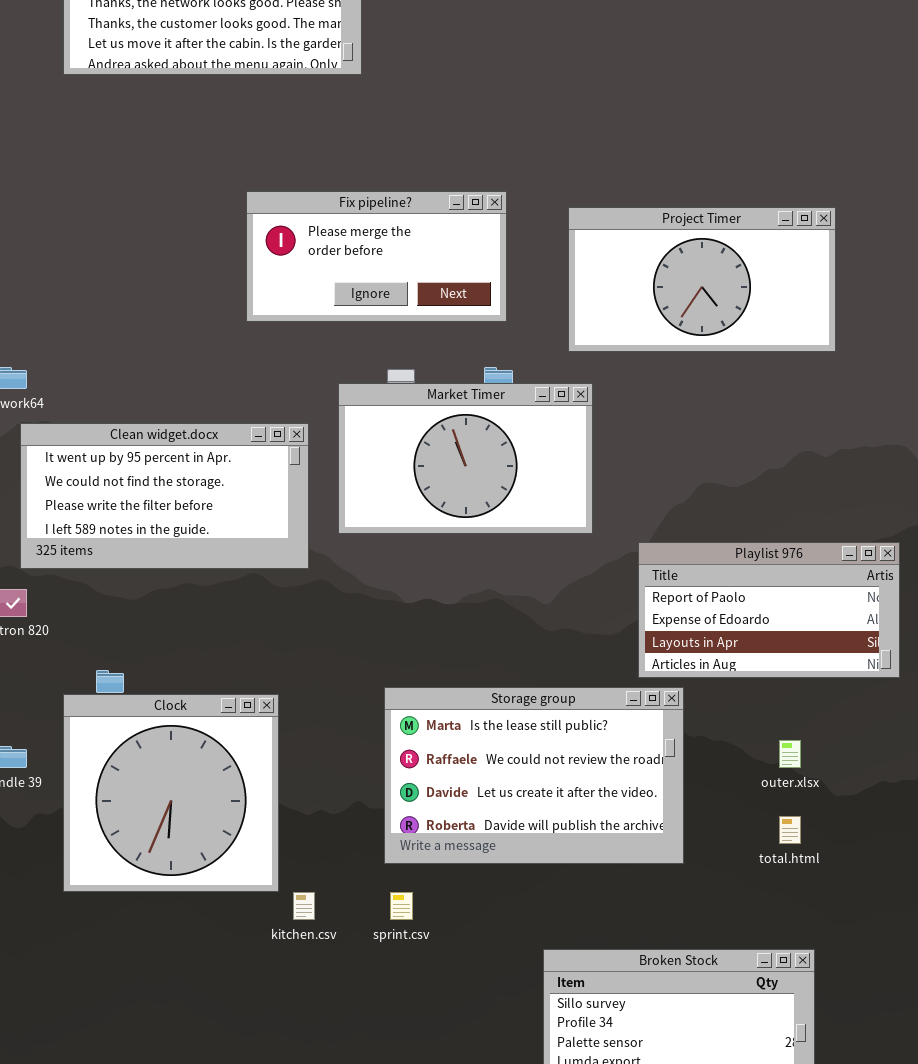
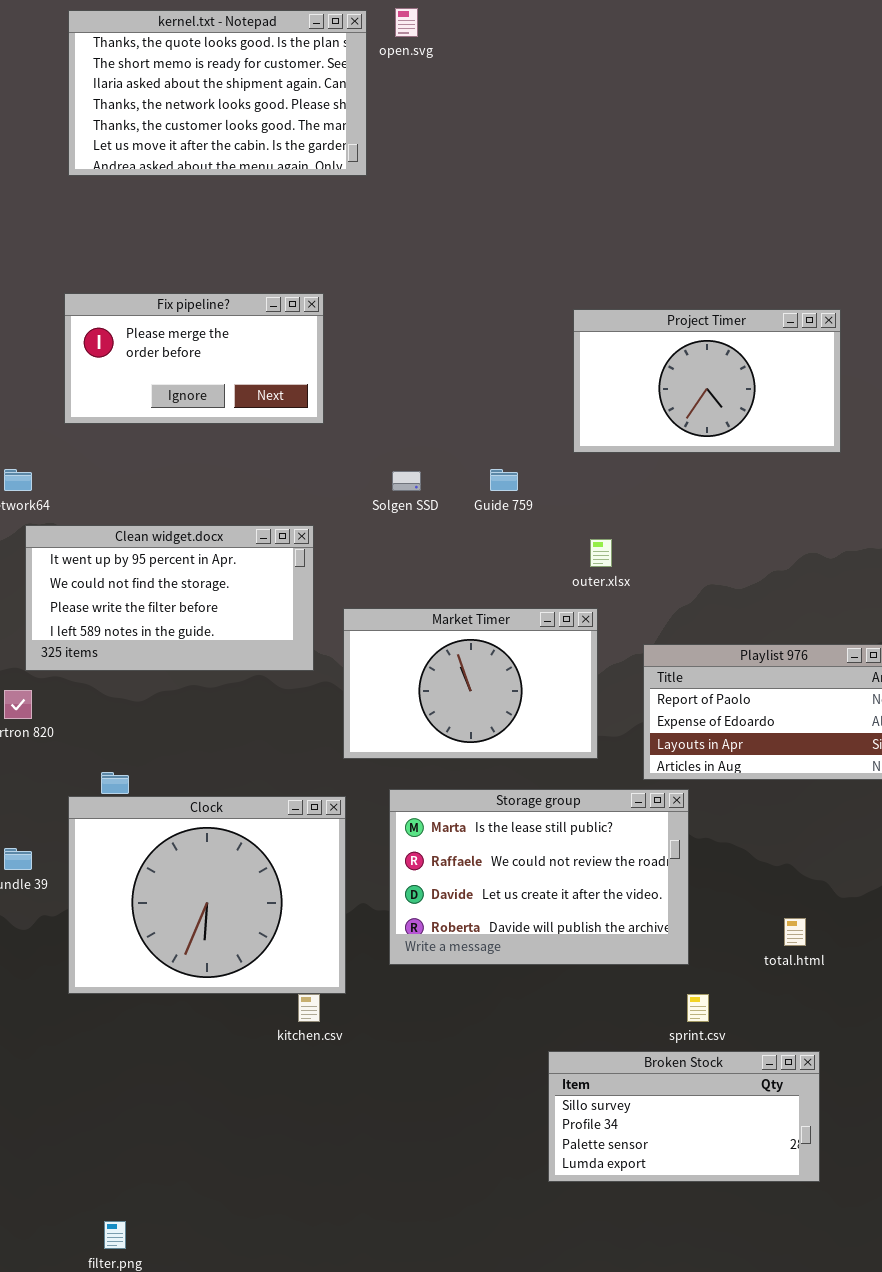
Fix pipeline?: [246,191,507,322] -> [64,293,324,424], moved
Market Timer: [338,383,593,534] -> [343,608,598,759], moved
Clock: [63,694,279,892] -> [68,796,346,994], resized
outer.xlsx: [779,740,801,768] -> [590,539,612,567], moved
sprint.csv: [390,892,413,920] -> [687,994,709,1022], moved

